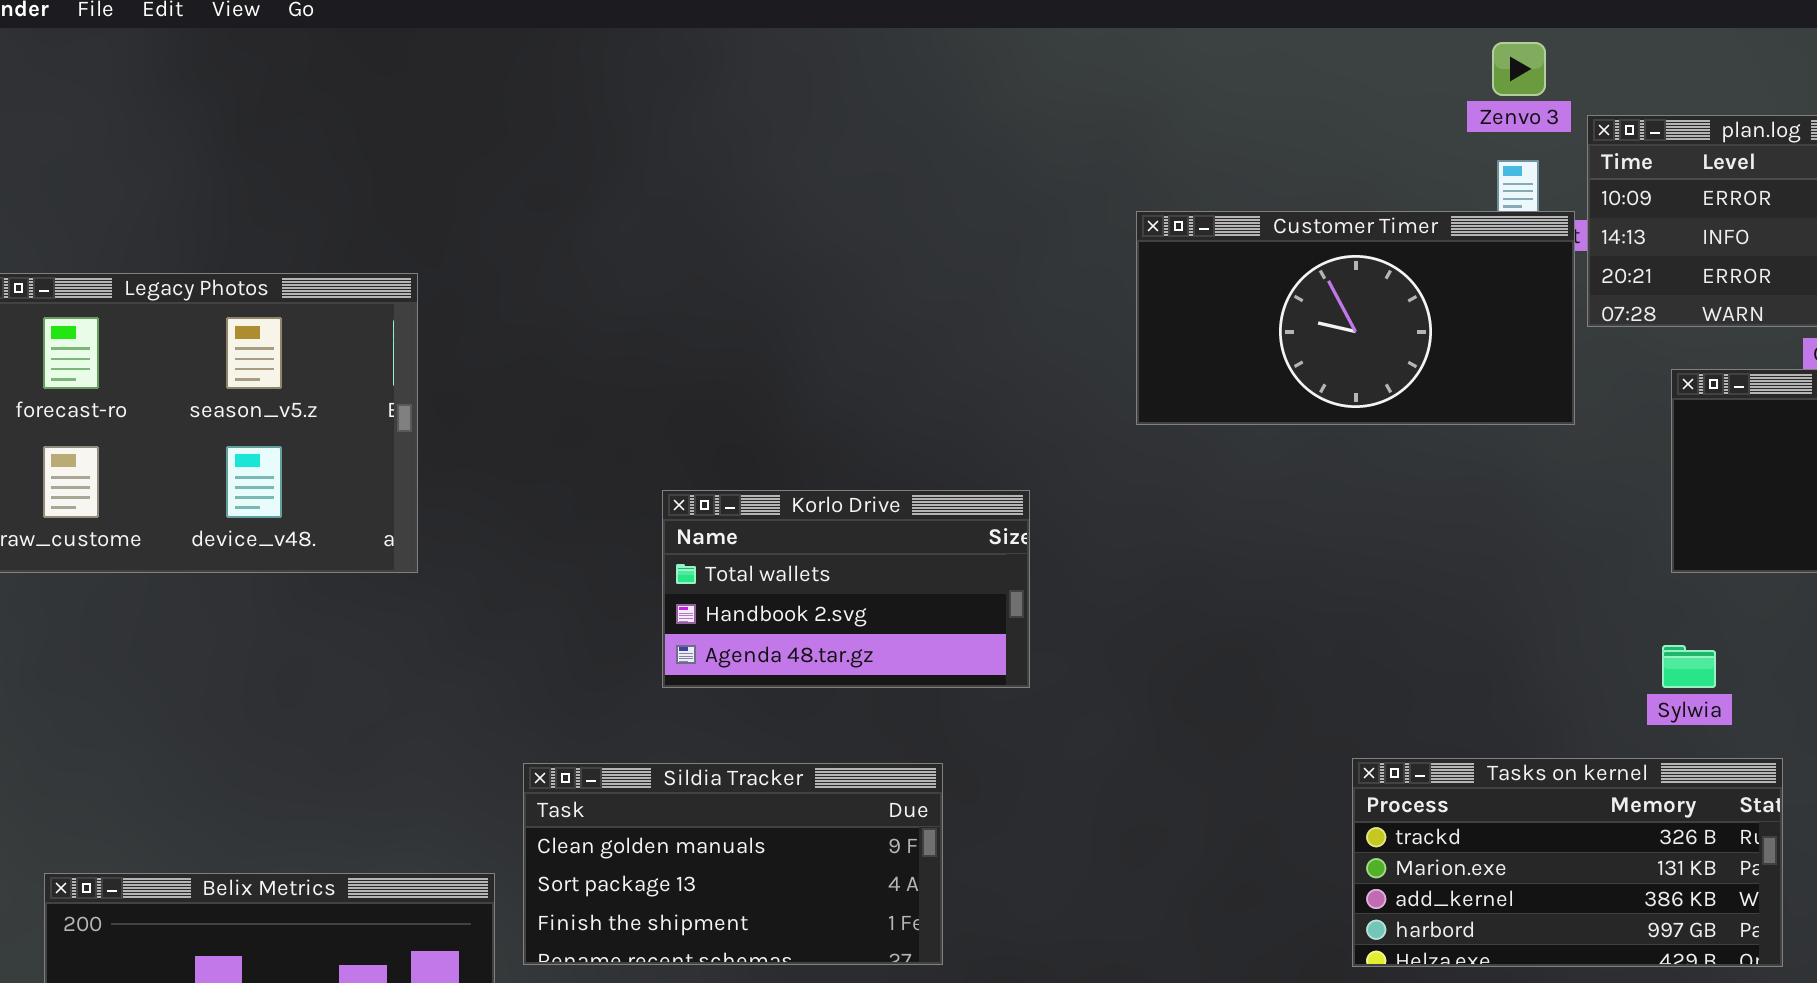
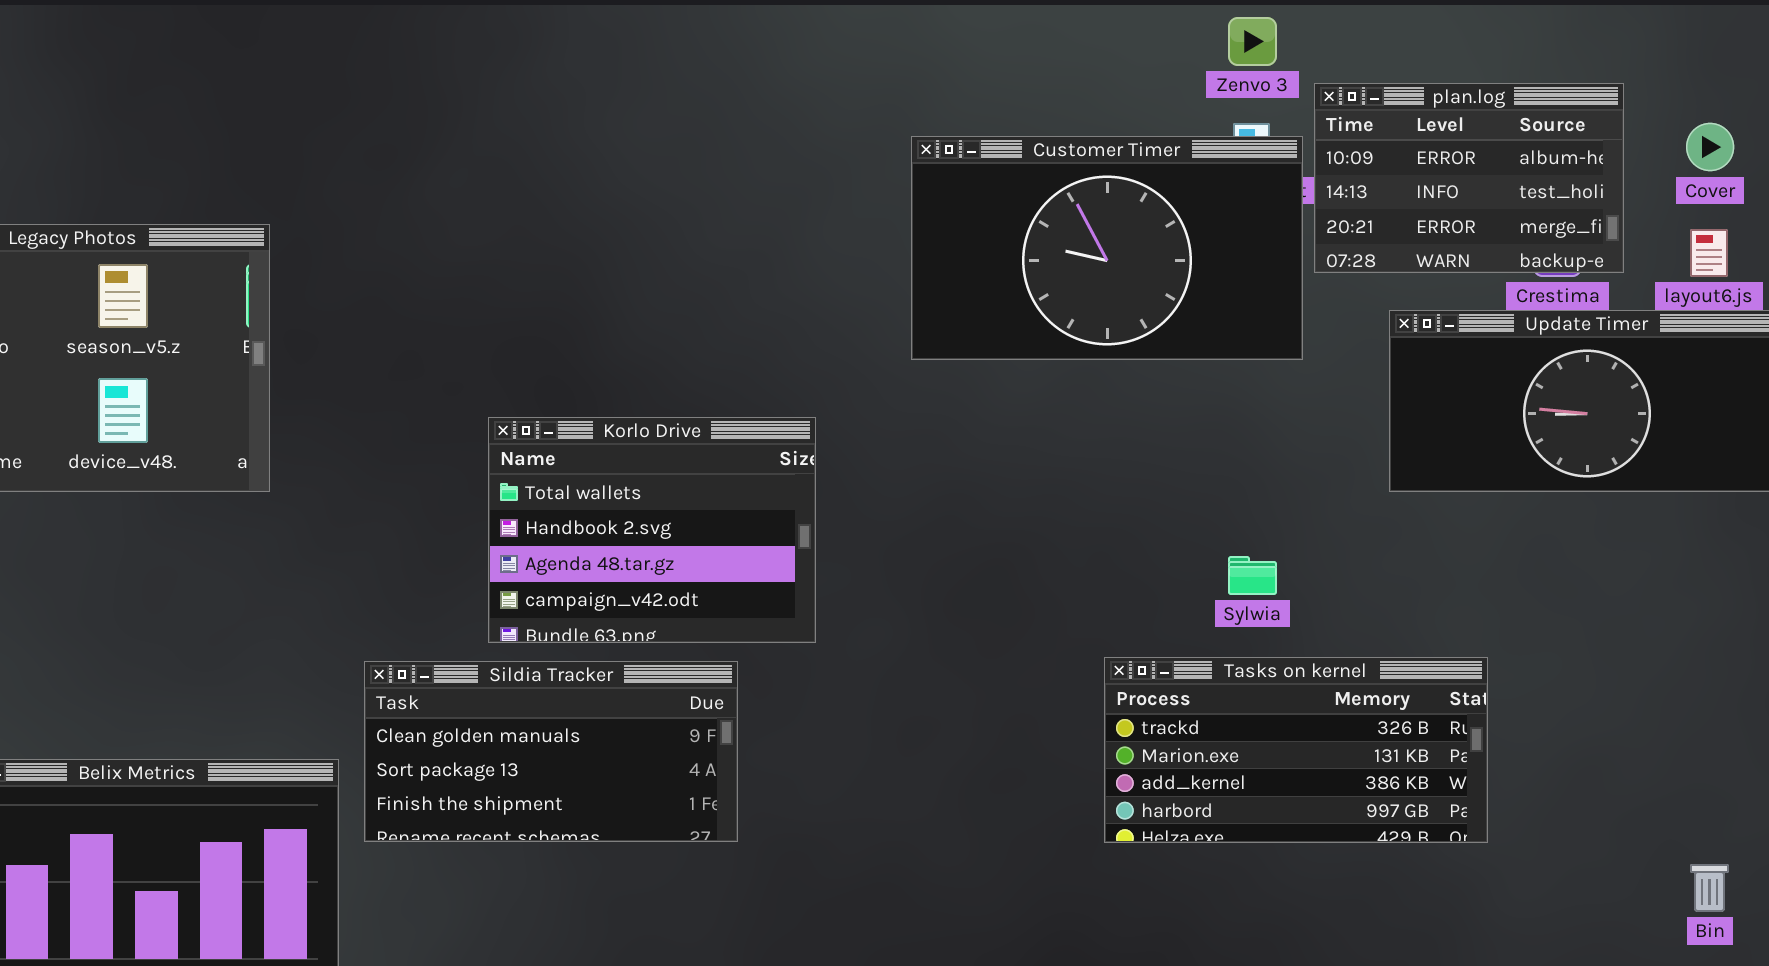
Customer Timer: [1136,211,1575,425] -> [911,136,1303,360], resized
Korlo Drive: [662,490,1030,688] -> [488,417,816,643], resized
Sylwia: [1662,645,1716,688] -> [1228,556,1277,595], moved

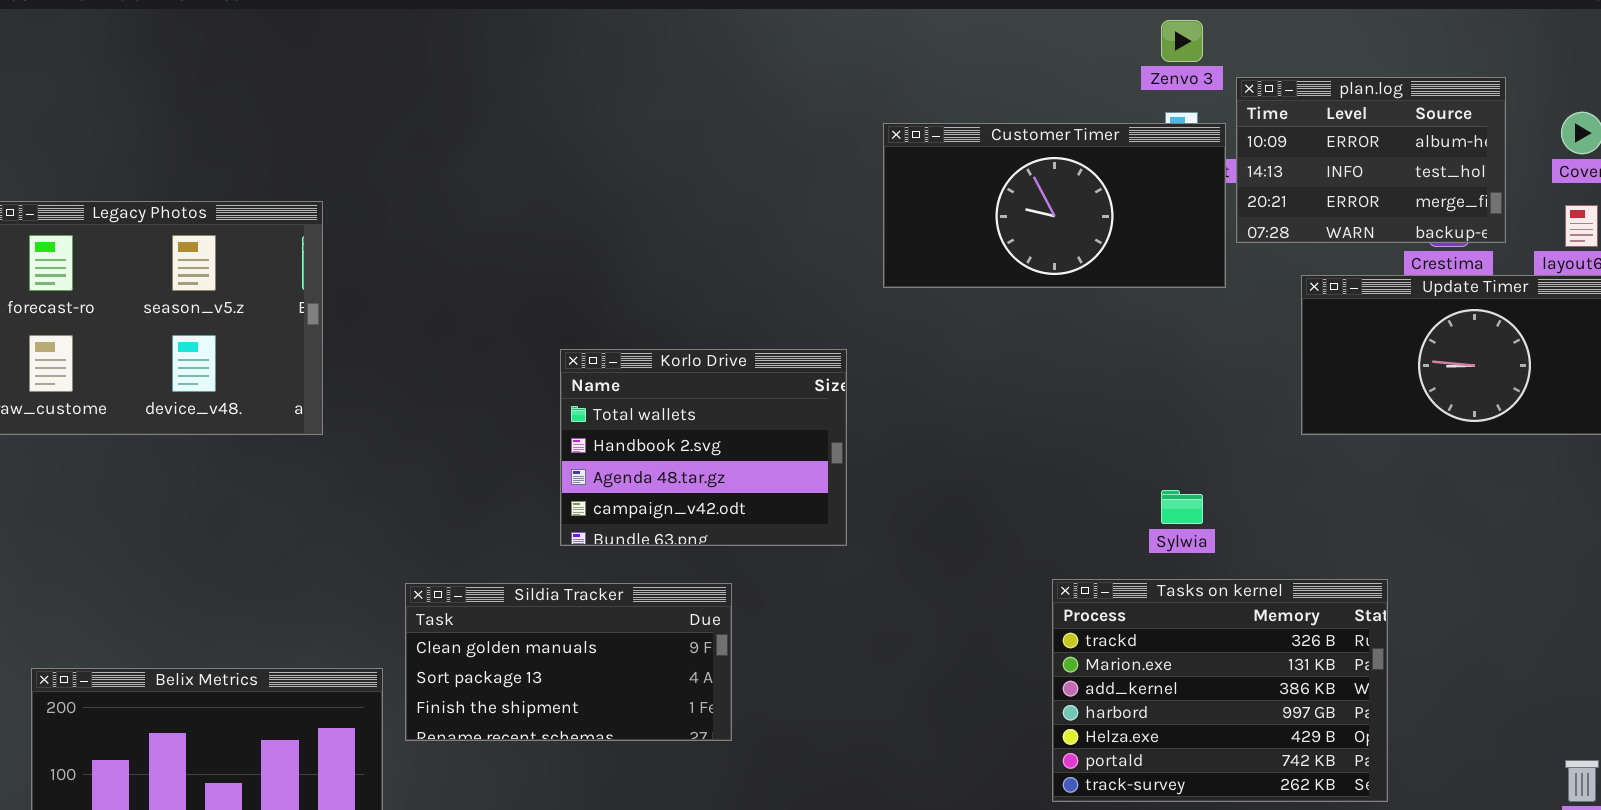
Customer Timer: [911,136,1303,360] -> [883,123,1226,288], resized
Korlo Drive: [488,417,816,643] -> [560,349,847,546], moved
Tasks on kernel: [1104,657,1488,843] -> [1052,579,1388,802], resized

